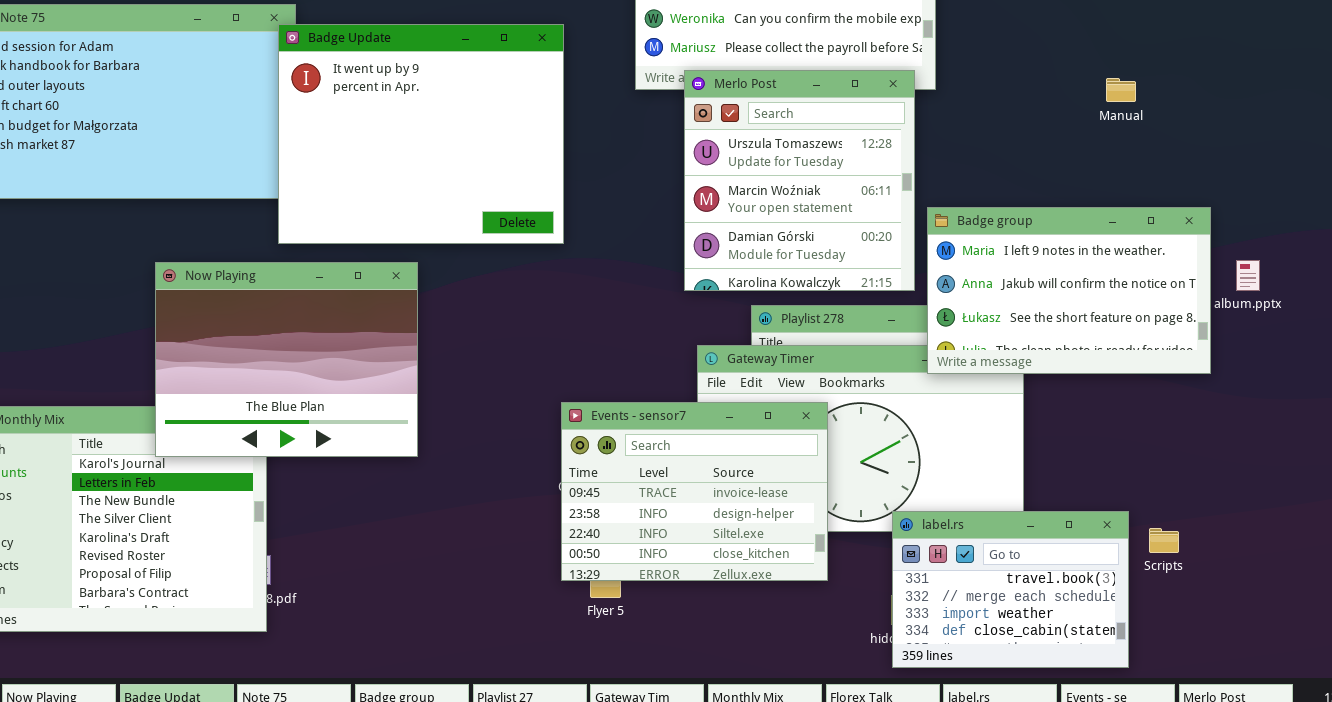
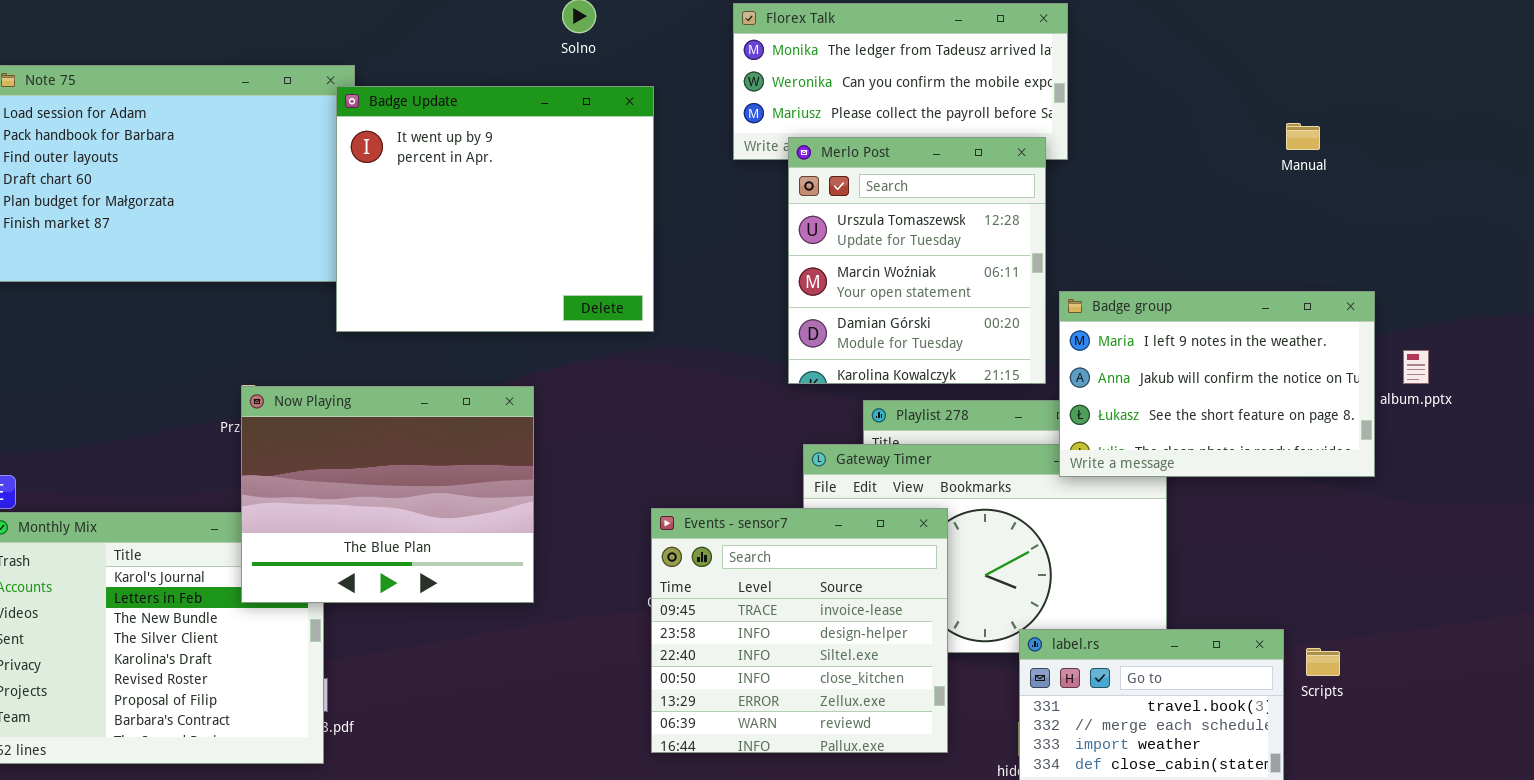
Manual: [1106,78,1136,102] -> [1286,123,1320,150], moved
Now Playing: [155,262,418,457] -> [241,386,534,603], moved
Events - sensor7: [561,402,828,581] -> [651,508,948,753], resized

